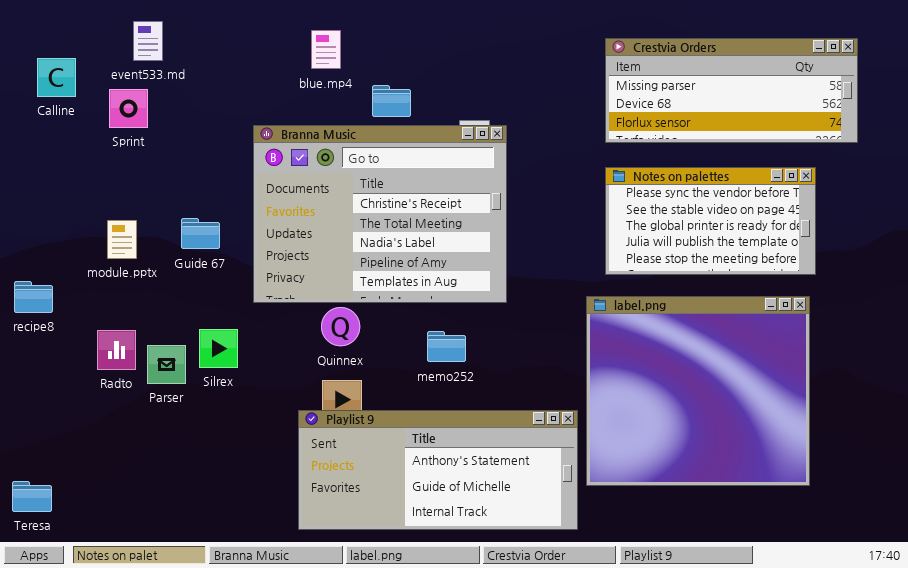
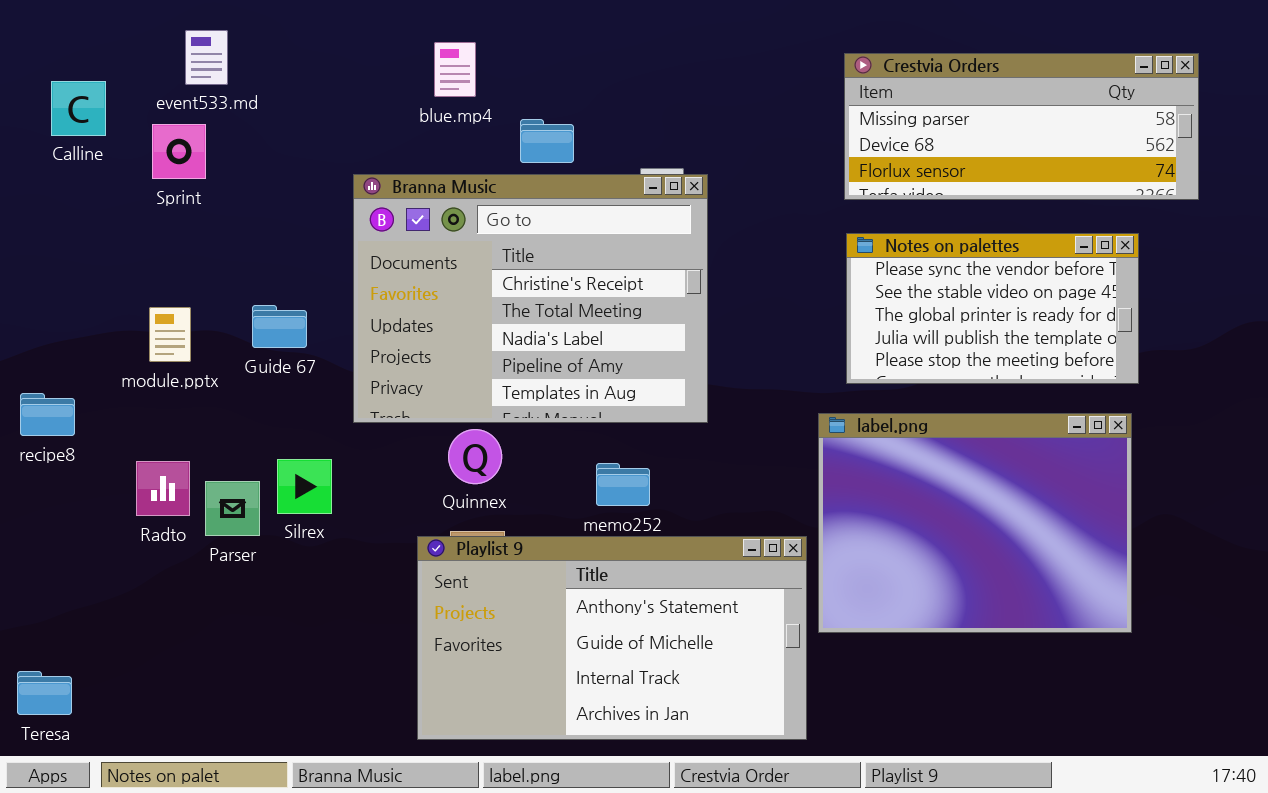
label.png: [586,296,810,486] -> [818,413,1132,633], resized
Playlist 9: [298,410,578,530] -> [417,536,807,740], resized

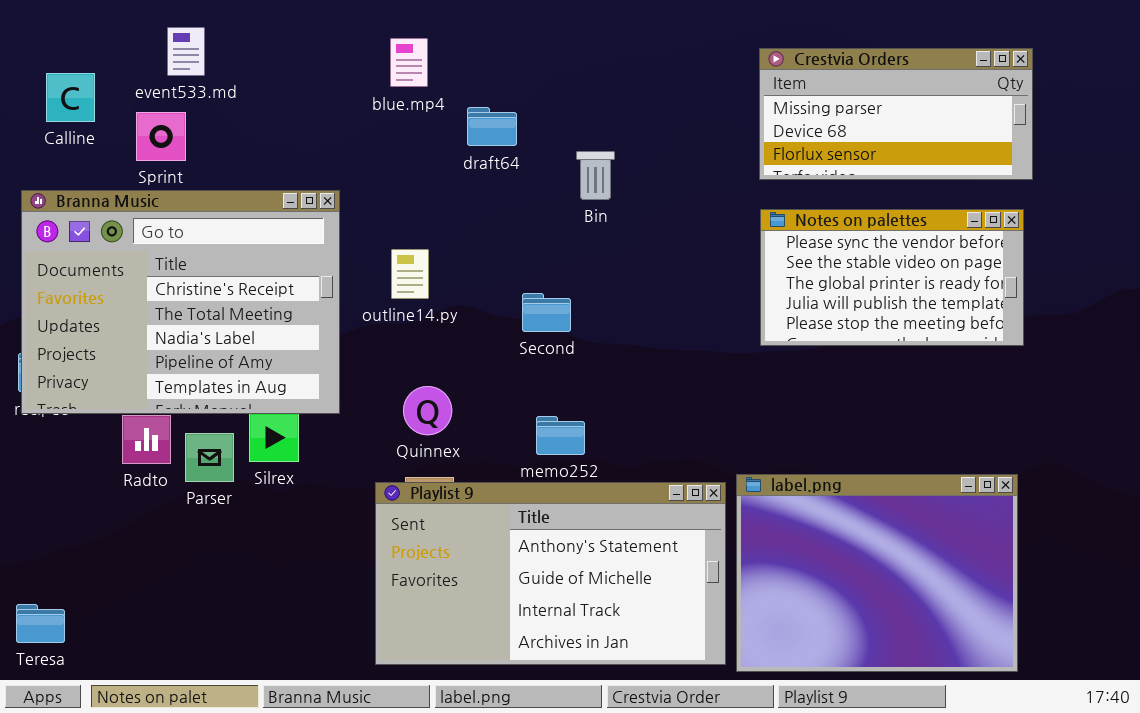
Crestvia Orders: [844,53,1199,200] -> [759,48,1033,180], resized
Branna Music: [353,174,708,423] -> [21,190,340,414], moved
label.png: [818,413,1132,633] -> [736,474,1018,672], moved

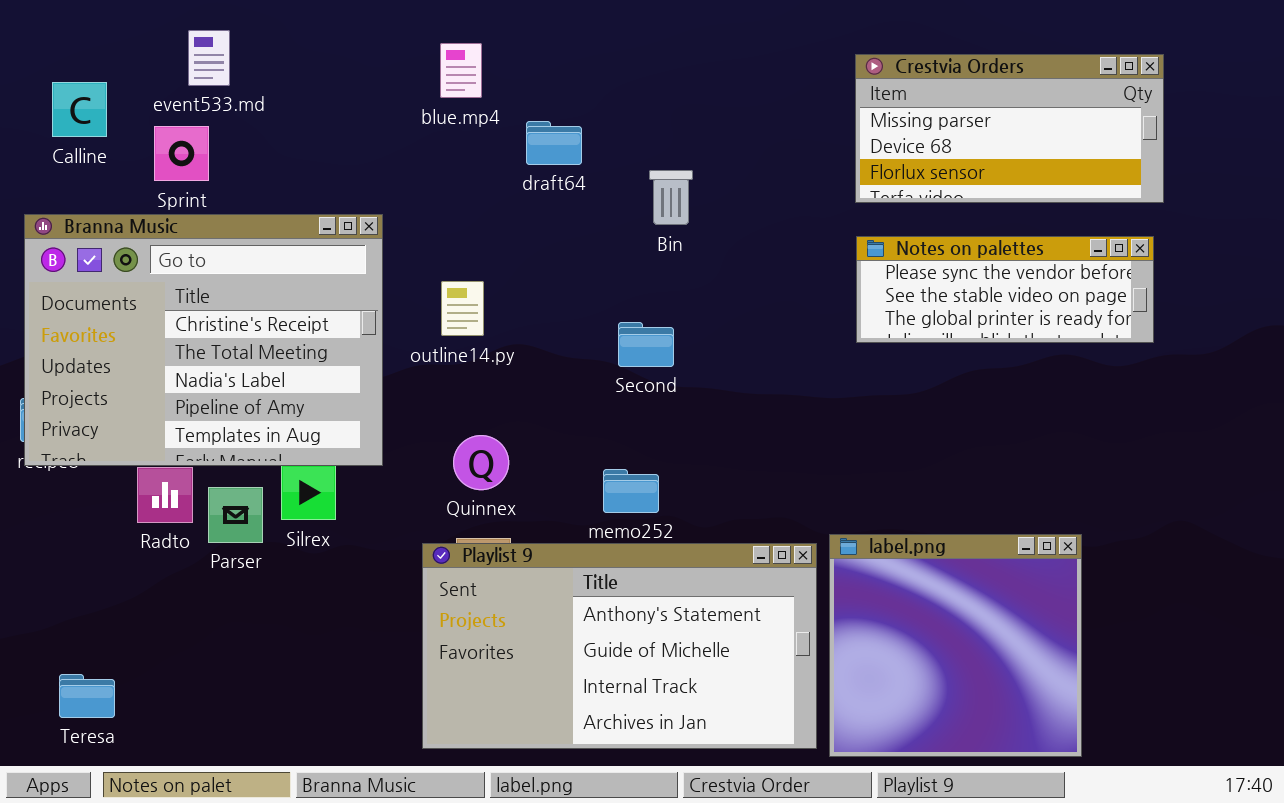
Notes on palettes: [760,209,1024,346] -> [856,236,1154,343], resized
Second: [522,293,571,332] -> [618,322,674,367], moved
label.png: [736,474,1018,672] -> [829,534,1082,757], resized
Teresa: [16,604,65,643] -> [59,674,115,718], moved

